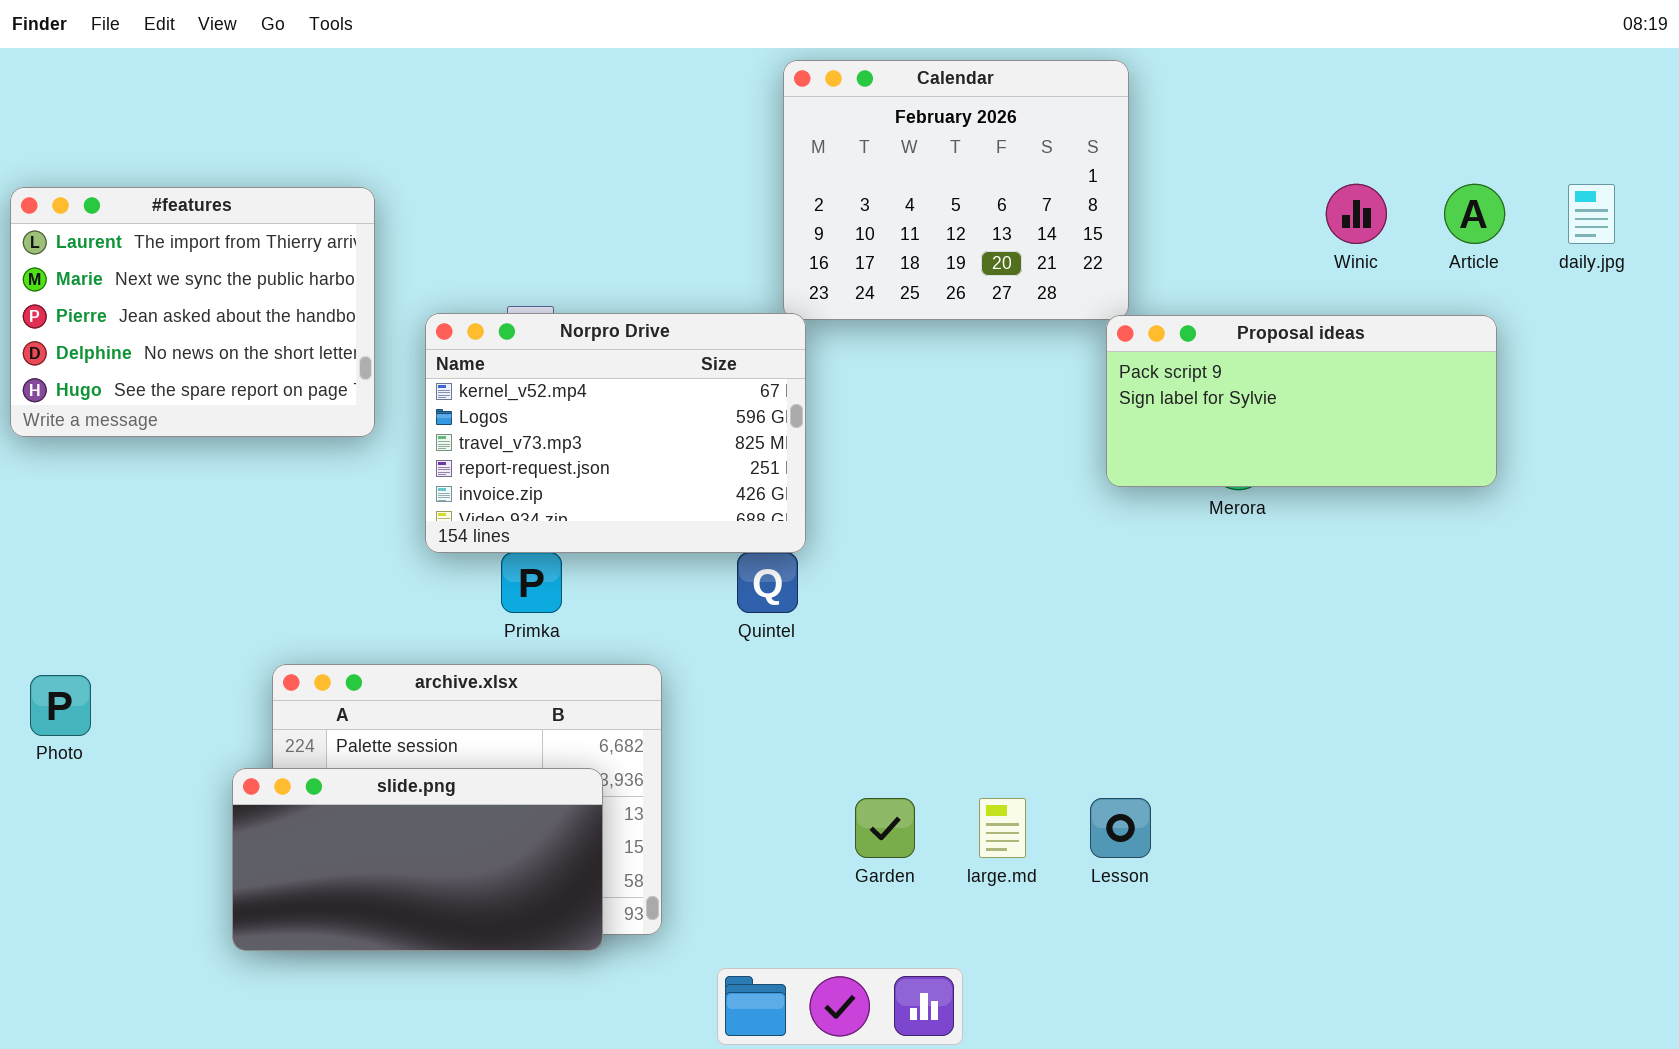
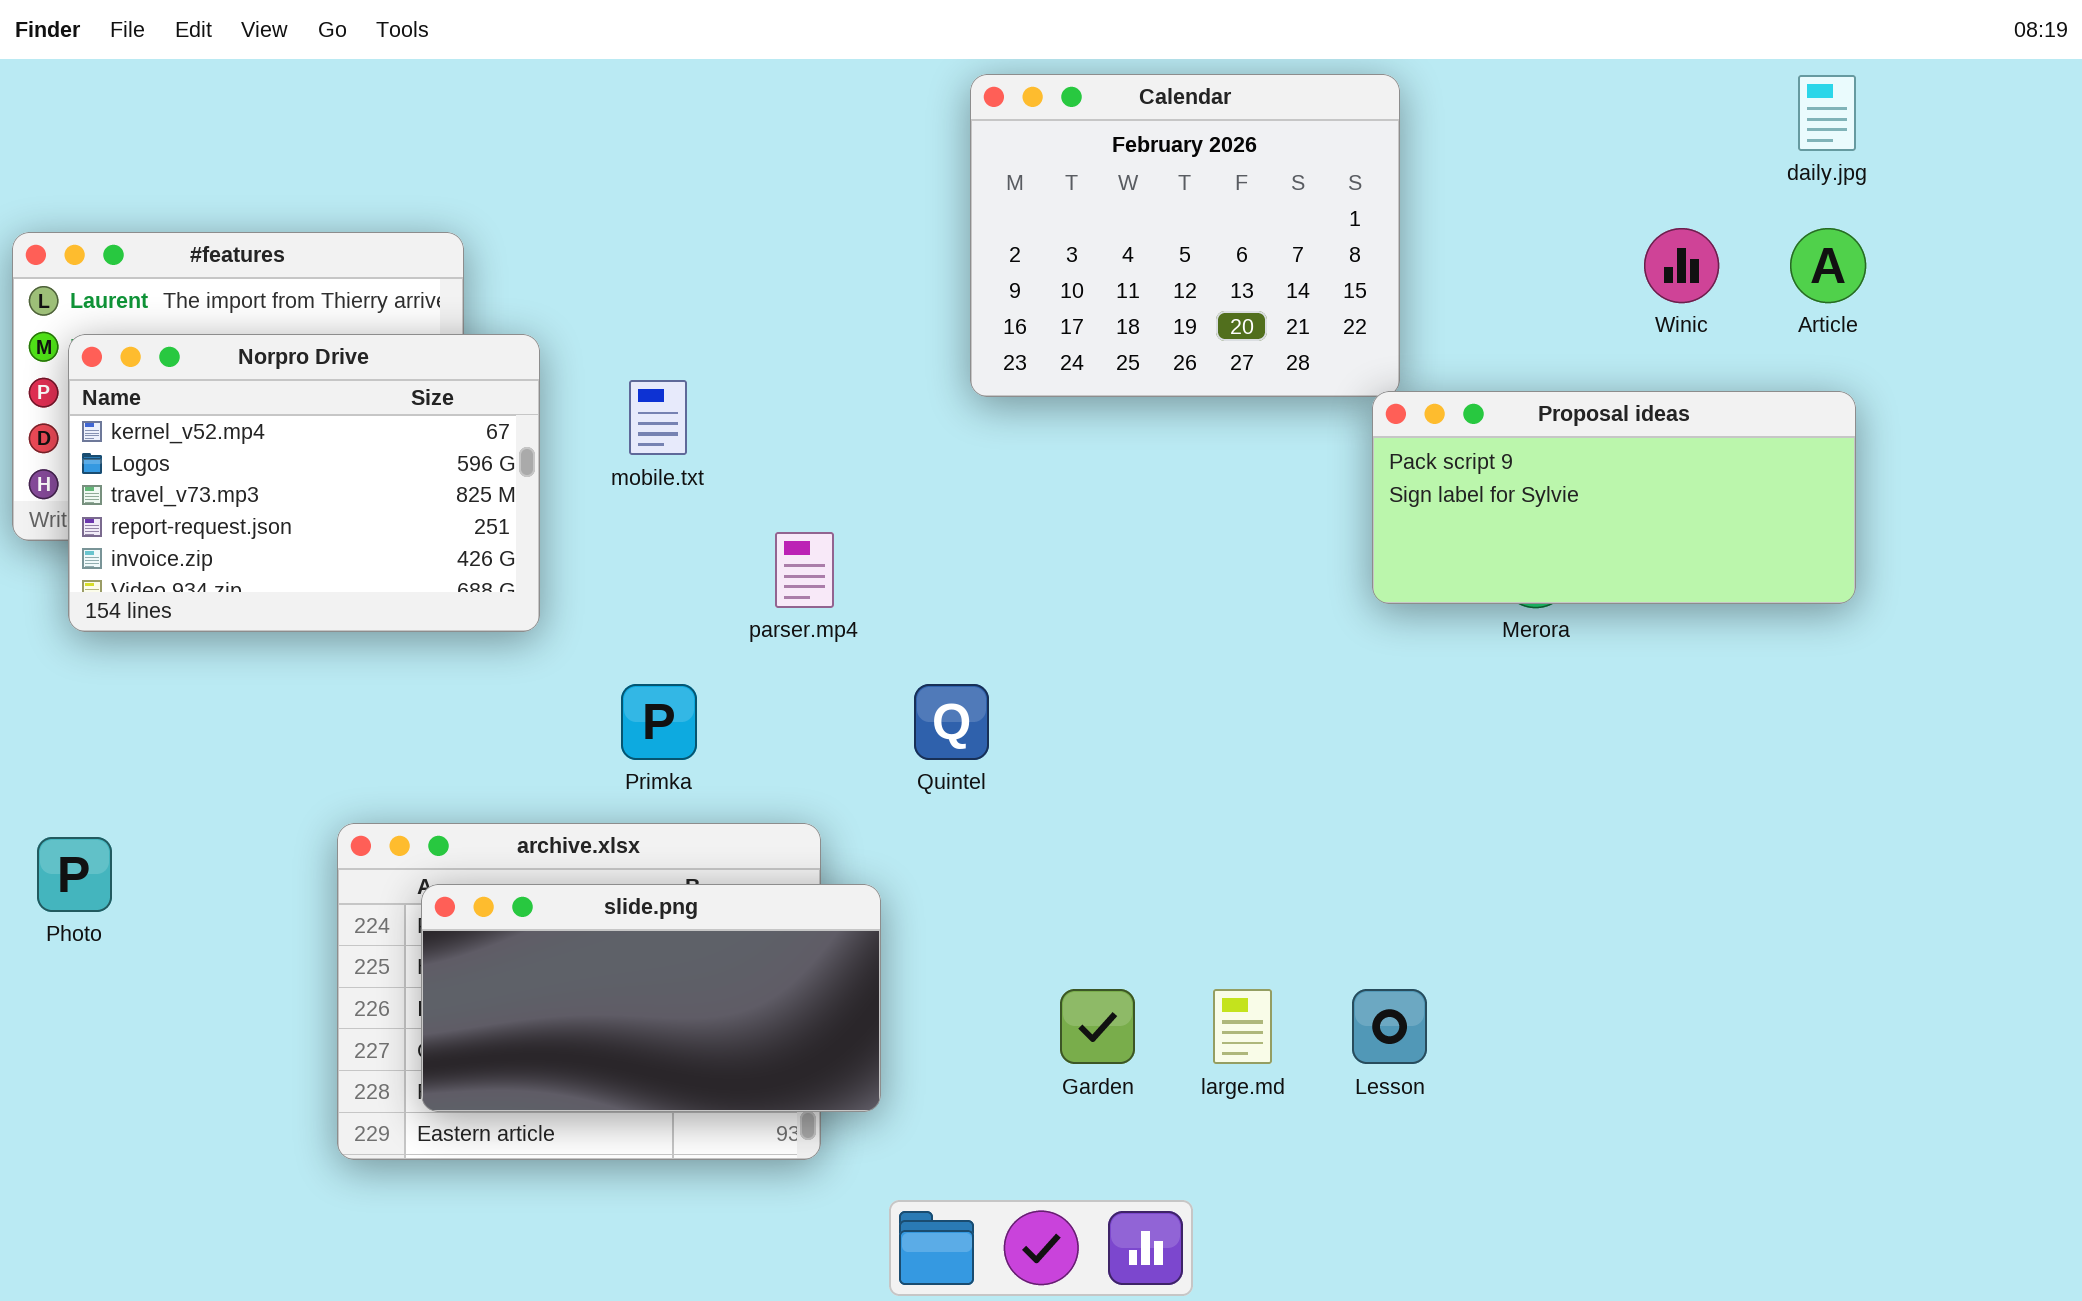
daily.jpg: [1568,184,1615,244] -> [1798,75,1856,151], moved
Norpro Drive: [425,313,806,553] -> [68,334,540,632], moved
slide.png: [232,768,603,951] -> [421,884,881,1112], moved

